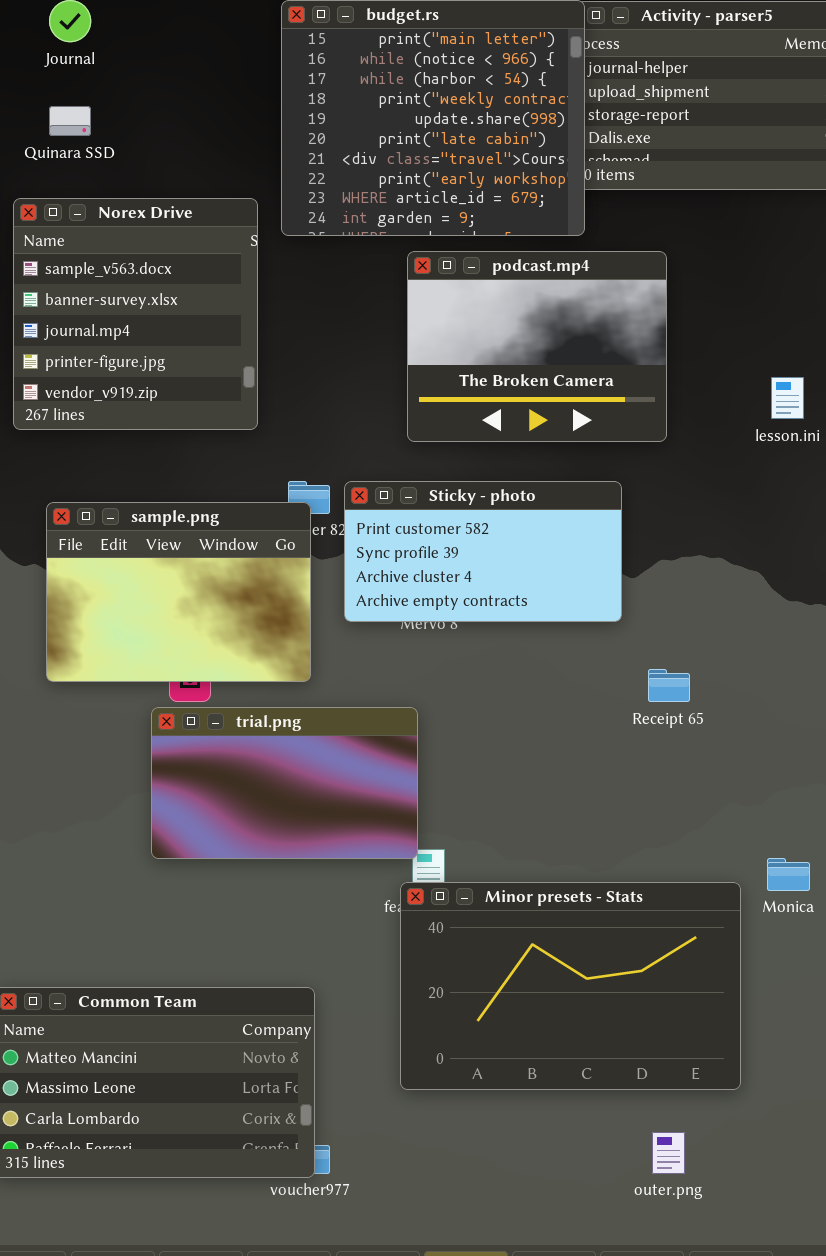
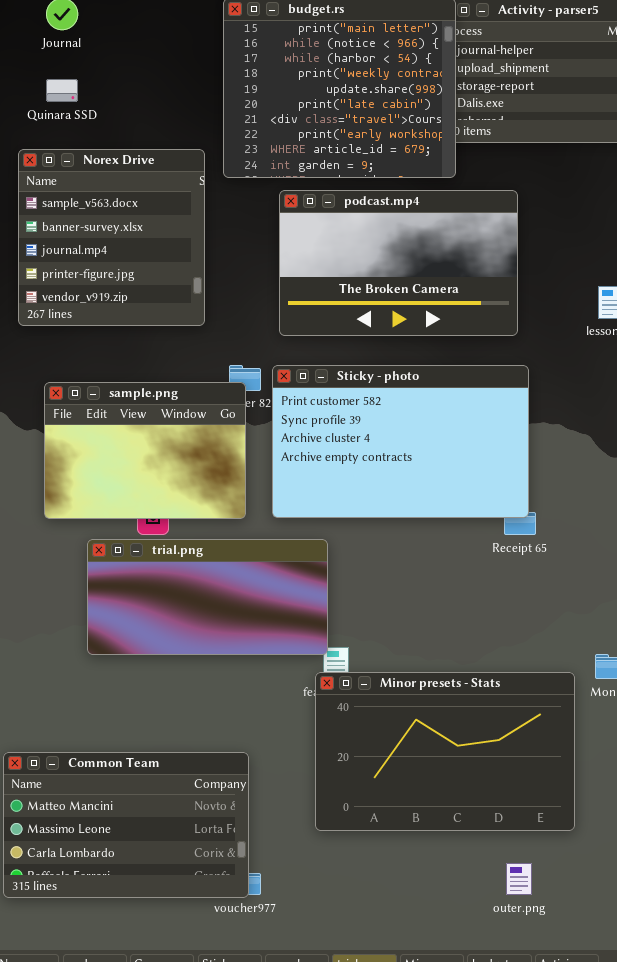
podcast.mp4: [407,251,667,442] -> [279,190,518,336], resized
Sticky - photo: [344,481,622,622] -> [272,365,529,518], resized
trial.png: [151,707,418,859] -> [87,539,328,655], resized

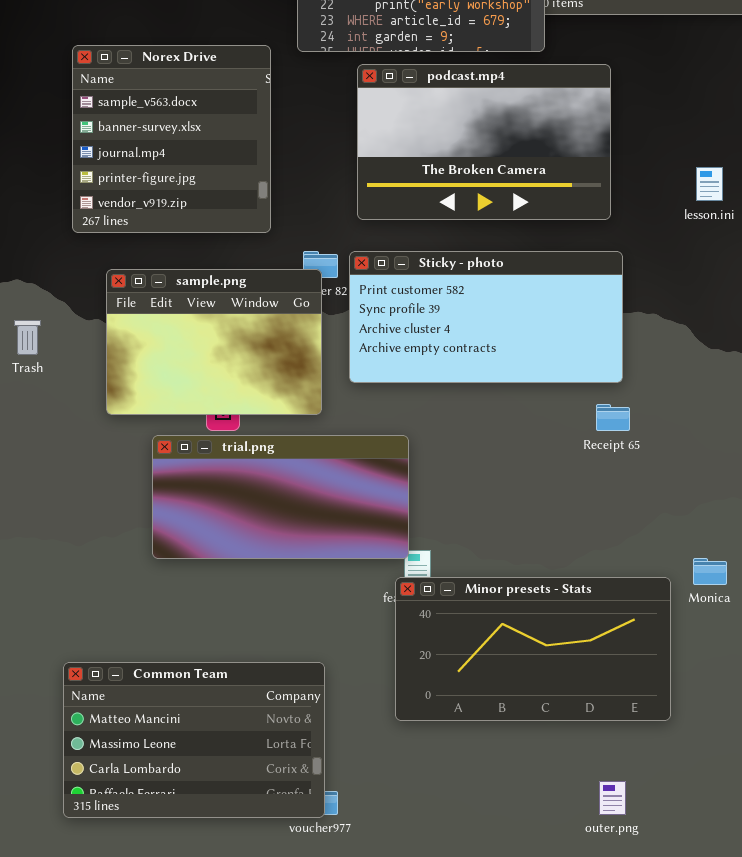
Norex Drive: [18,149,205,326] -> [72,45,271,233], moved
Sticky - photo: [272,365,529,518] -> [349,251,623,383], resized
Minor presets - Stats: [315,672,575,831] -> [395,577,671,721], resized

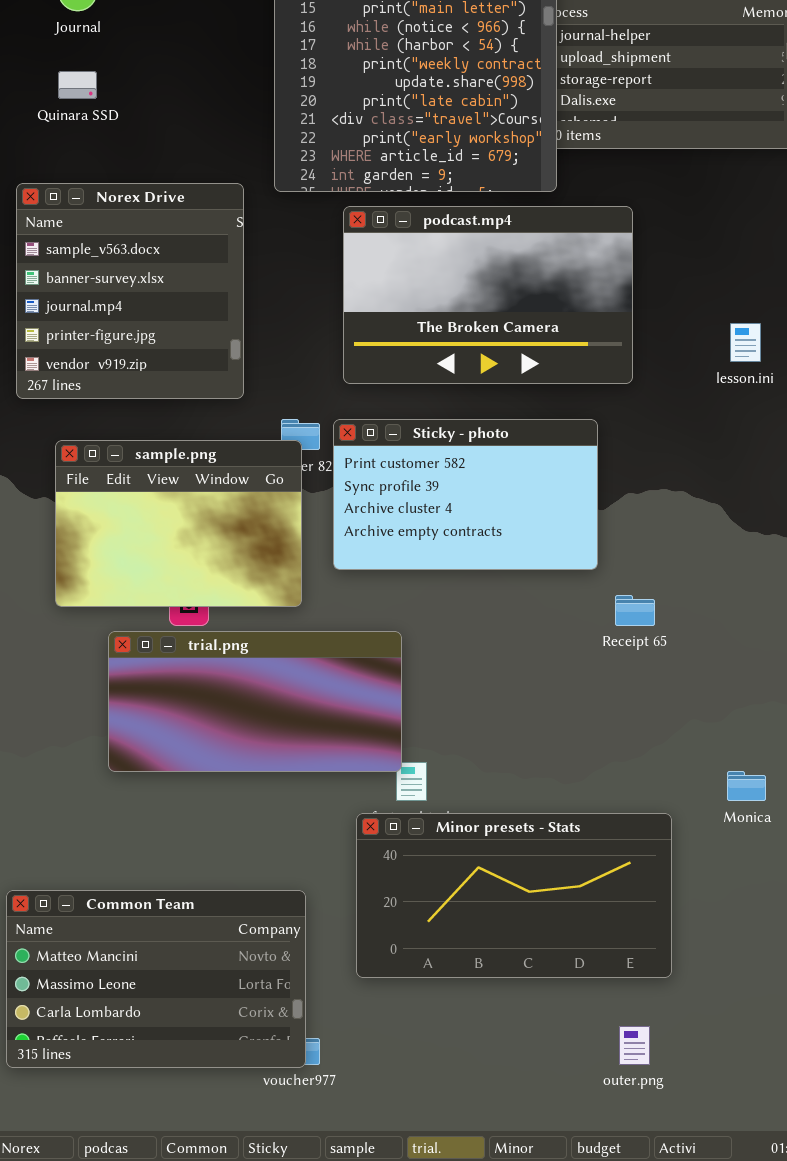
Sticky - photo: [349,251,623,383] -> [333,419,598,570], resized
Minor presets - Stats: [395,577,671,721] -> [356,813,672,978], moved

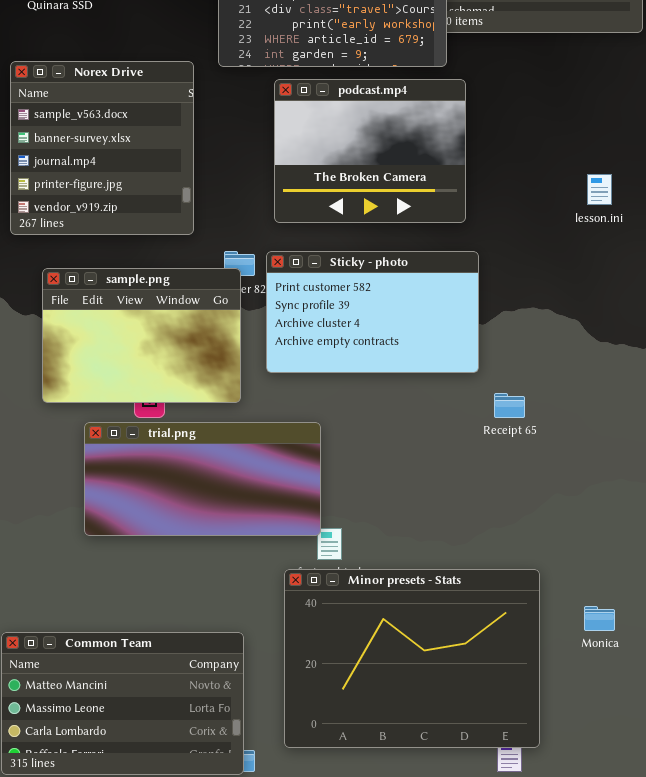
podcast.mp4: [343,206,633,384] -> [274,79,466,223], resized
Monica: [727,771,766,801] -> [584,606,615,631], moved
Minor presets - Stats: [356,813,672,978] -> [284,569,540,748], resized

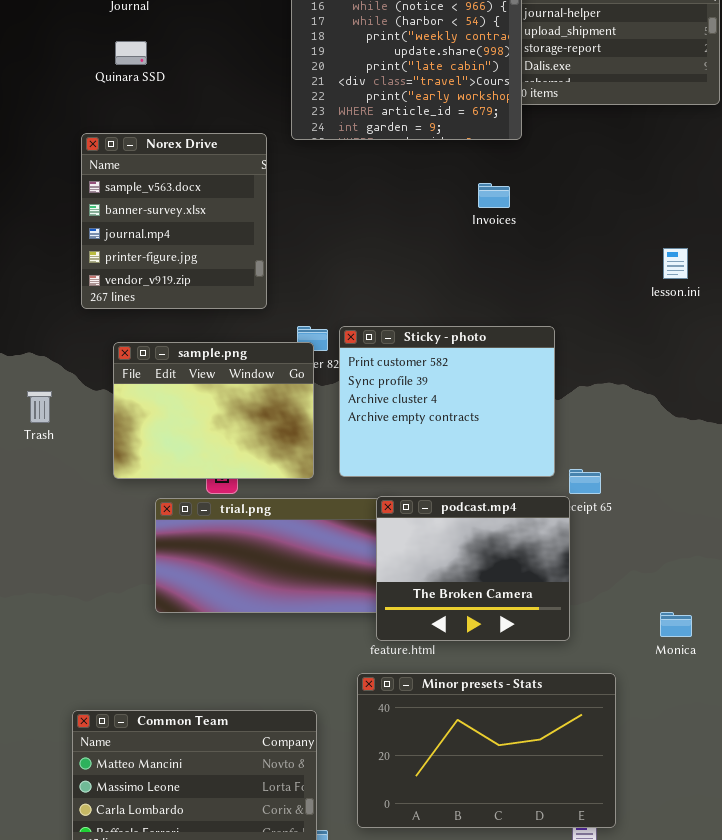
podcast.mp4: [274,79,466,223] -> [376,496,570,641], moved
Sticky - photo: [266,251,479,373] -> [339,326,555,477], resized
Minor presets - Stats: [284,569,540,748] -> [357,673,616,828], resized
Monica: [584,606,615,631] -> [660,612,692,637], moved

